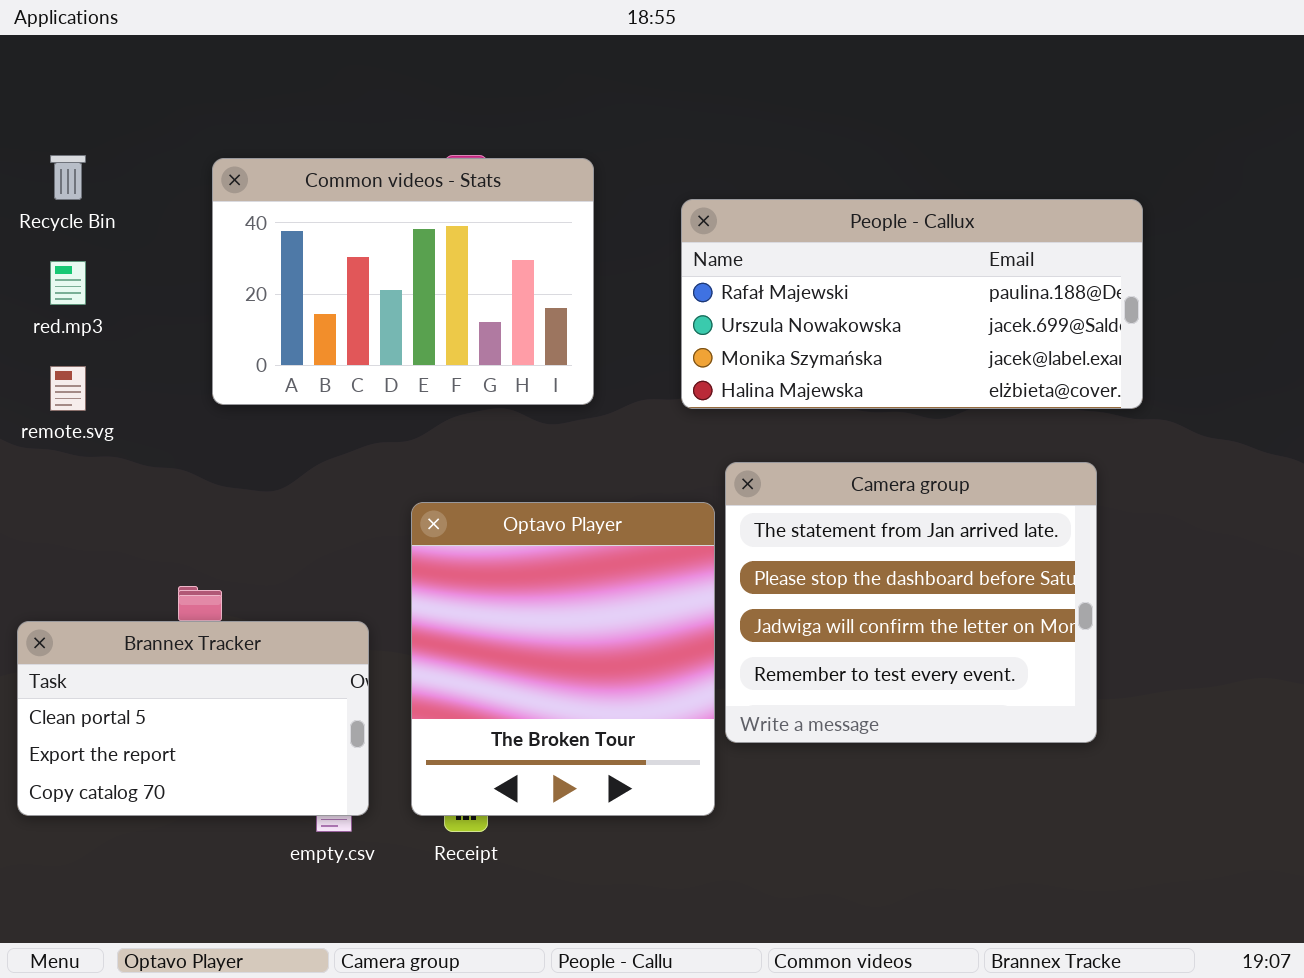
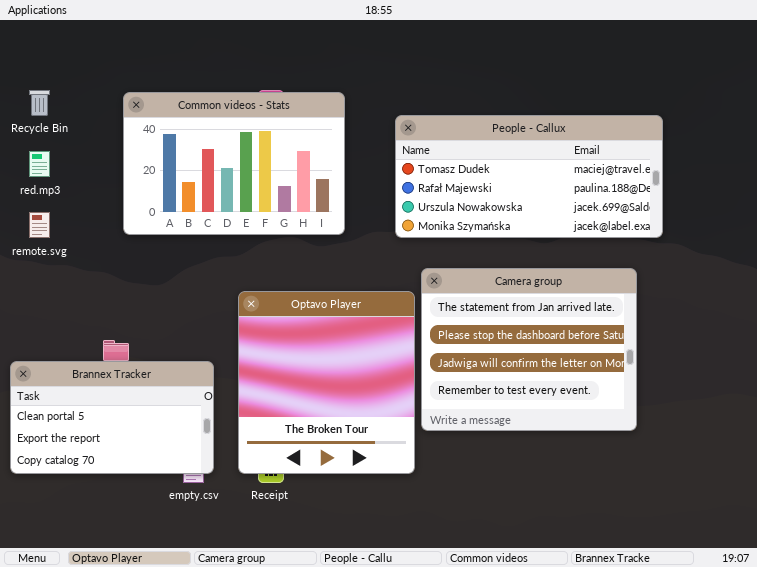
People - Callux: [681,199,1143,409] -> [395,115,663,238], scrolled up 1 row

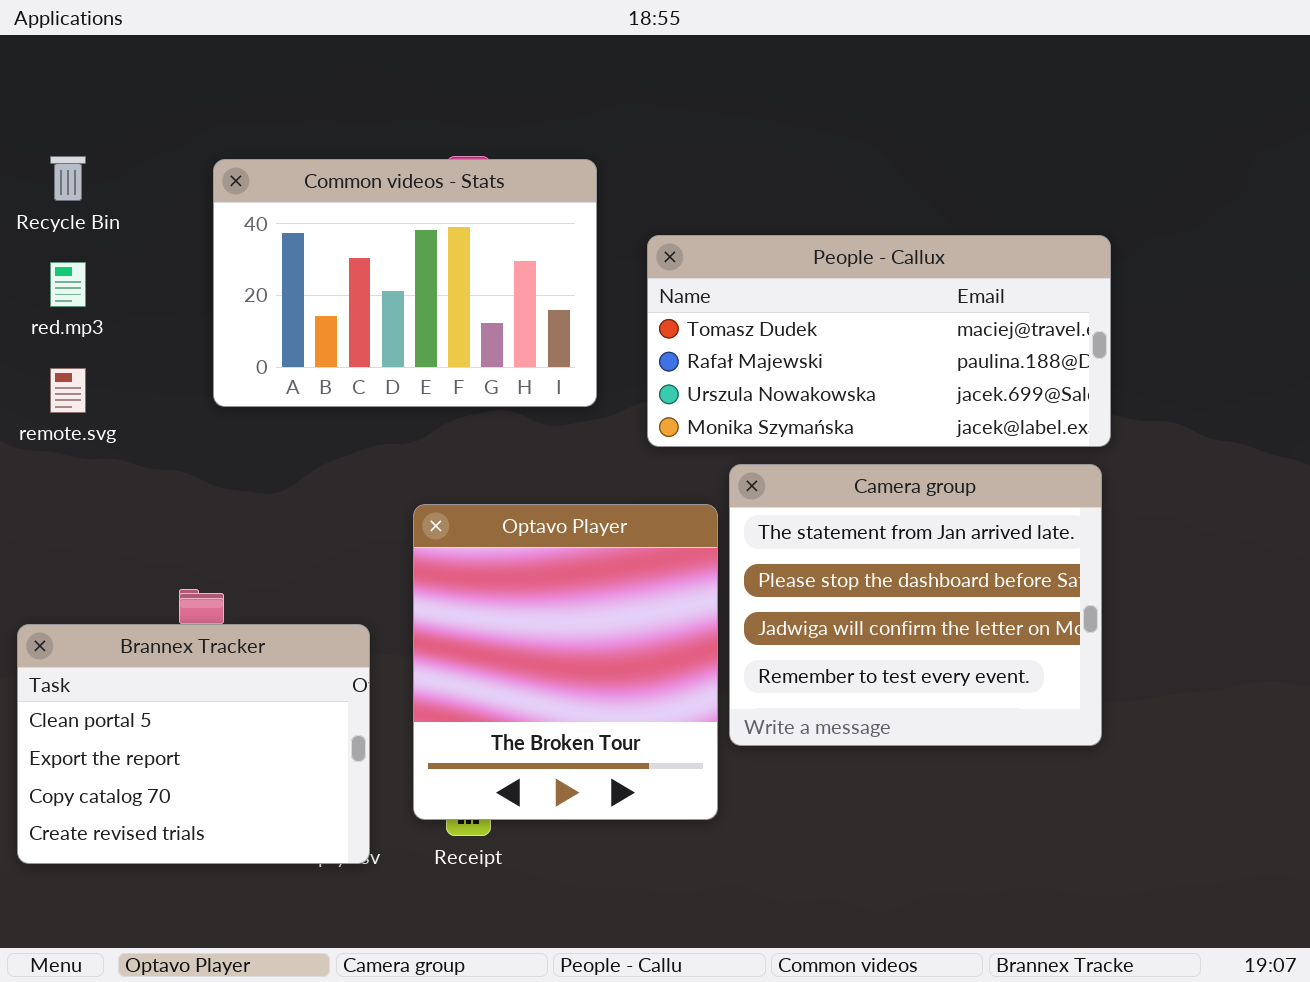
People - Callux: [395,115,663,238] -> [647,235,1111,447], moved
Brannex Tracker: [10,361,214,474] -> [17,624,370,864], resized

